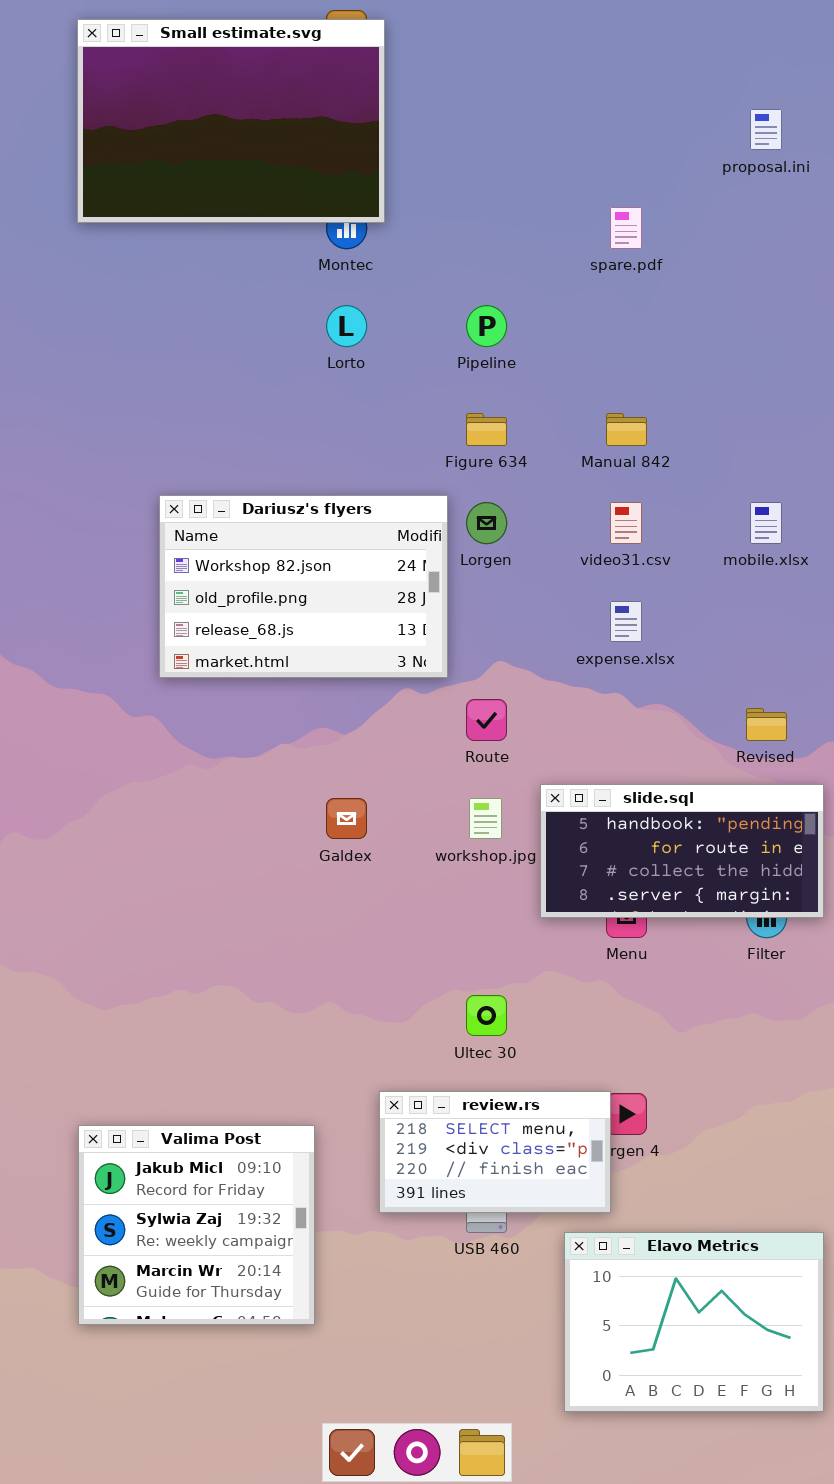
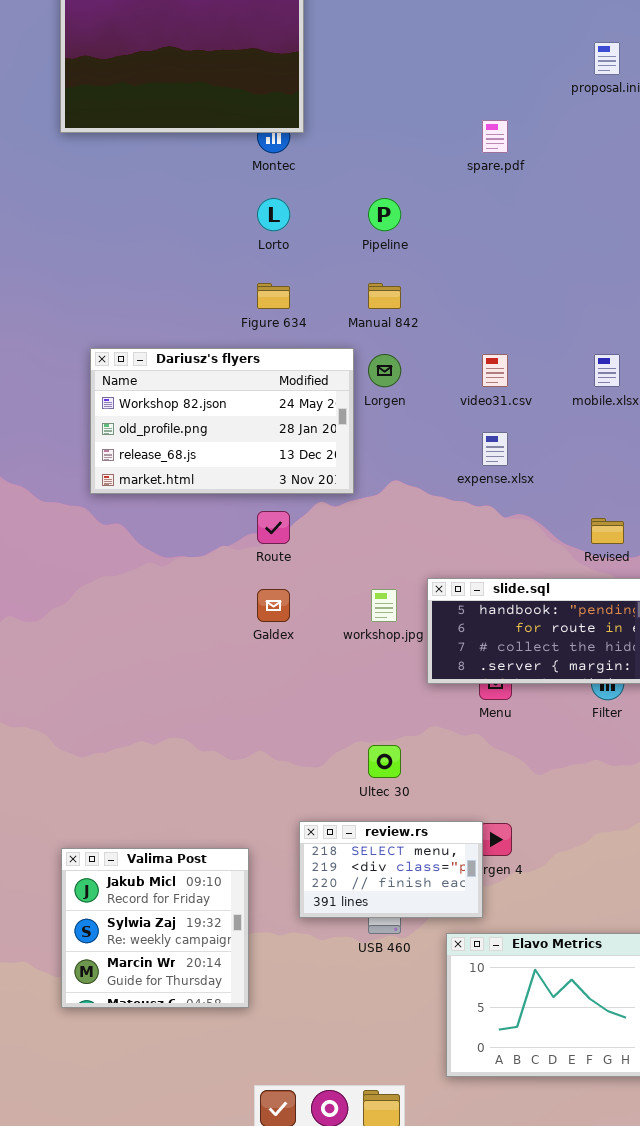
Figure 634: [466,413,507,446] -> [257,283,290,309], moved
Manual 842: [606,413,647,446] -> [368,283,401,309], moved
Dariusz's flyers: [159,495,448,678] -> [90,348,354,494], resized
Route: [466,699,507,741] -> [257,511,290,544], moved

